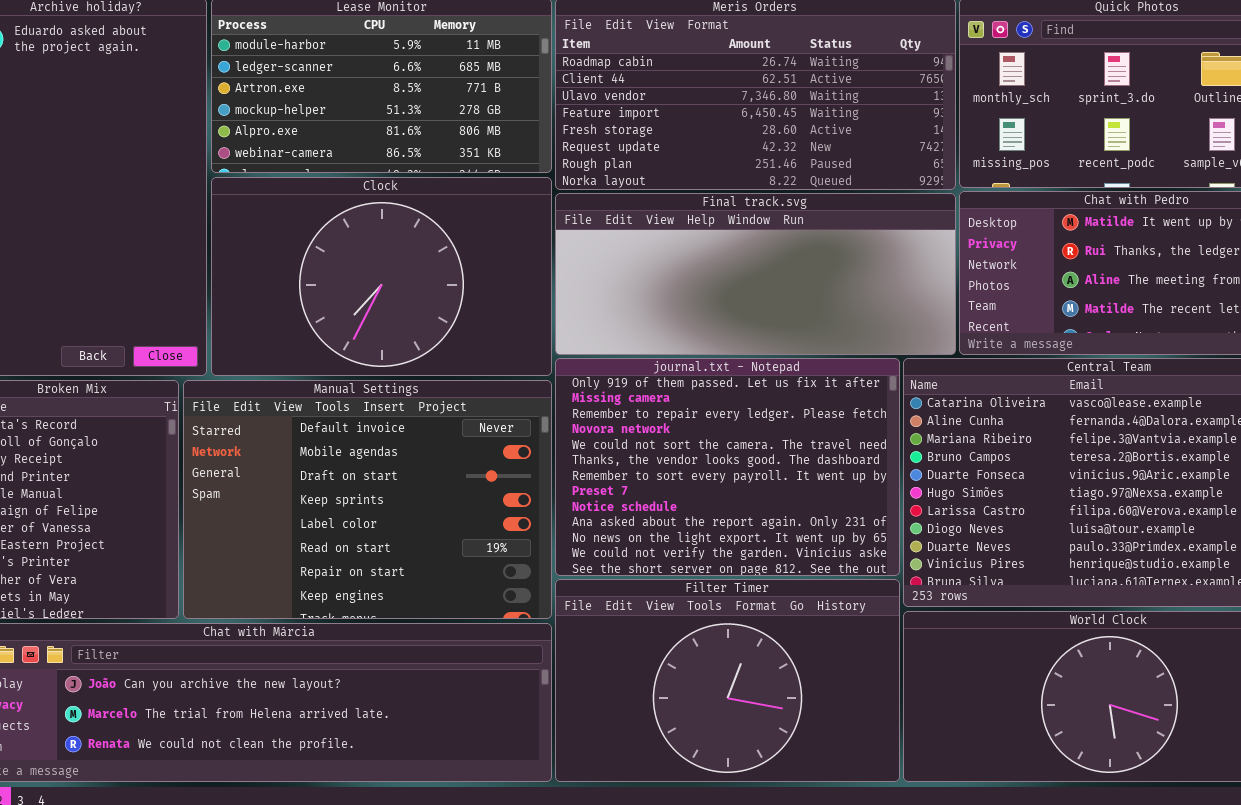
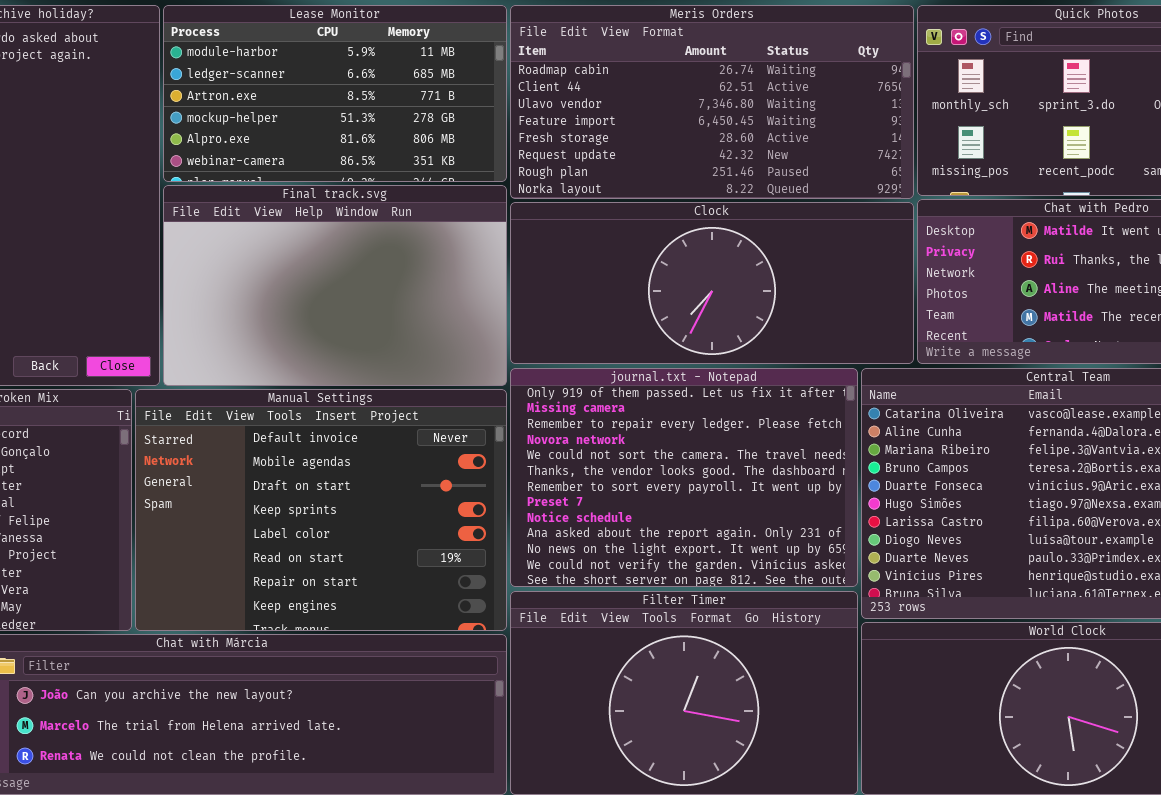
Clock: [211,177,552,376] -> [510,202,914,364], moved, resized
Final track.svg: [555,193,956,355] -> [163,185,507,386], moved, resized

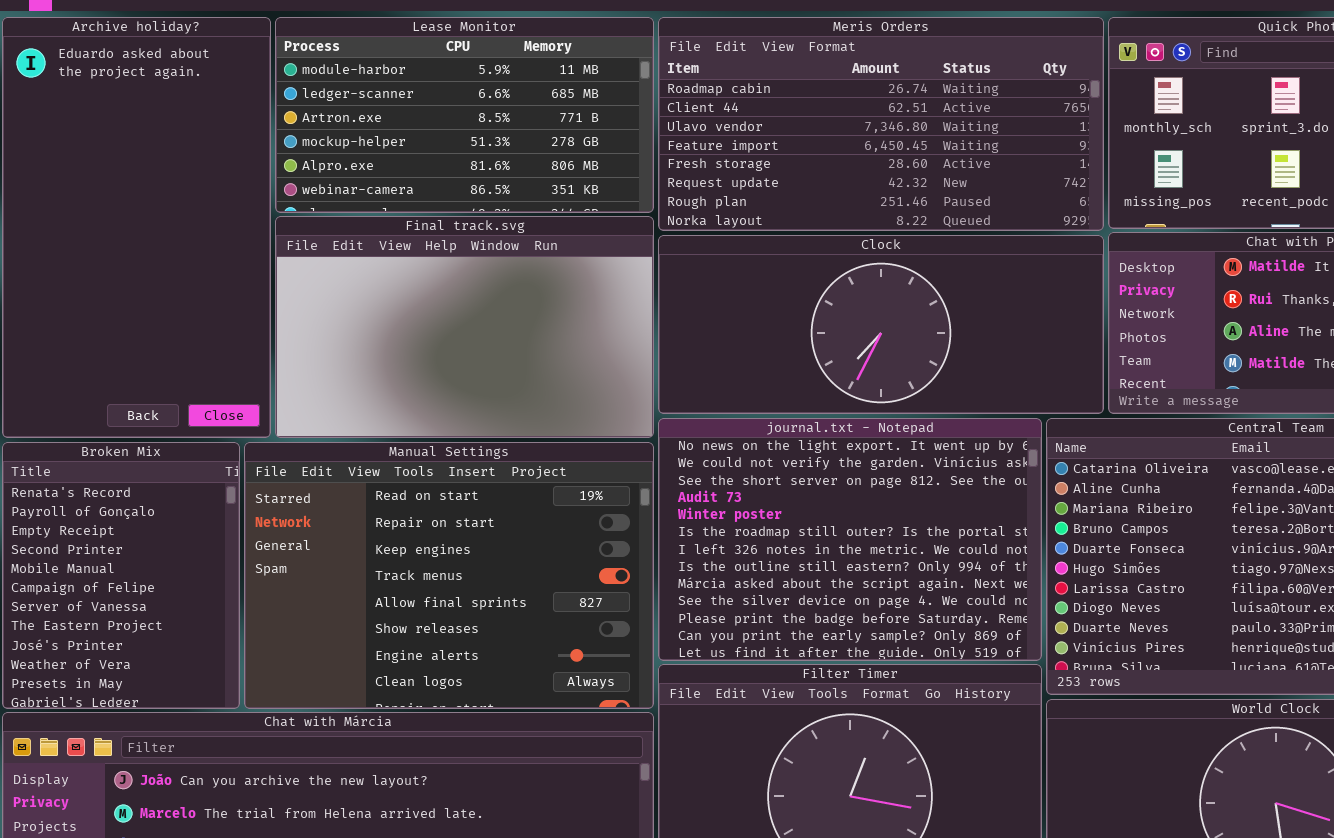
journal.txt - Notepad: [510,368,858,587] -> [658,418,1042,661], scrolled down 10 rows
Manual Settings: [135,389,507,631] -> [244,442,654,709], scrolled down 5 rows

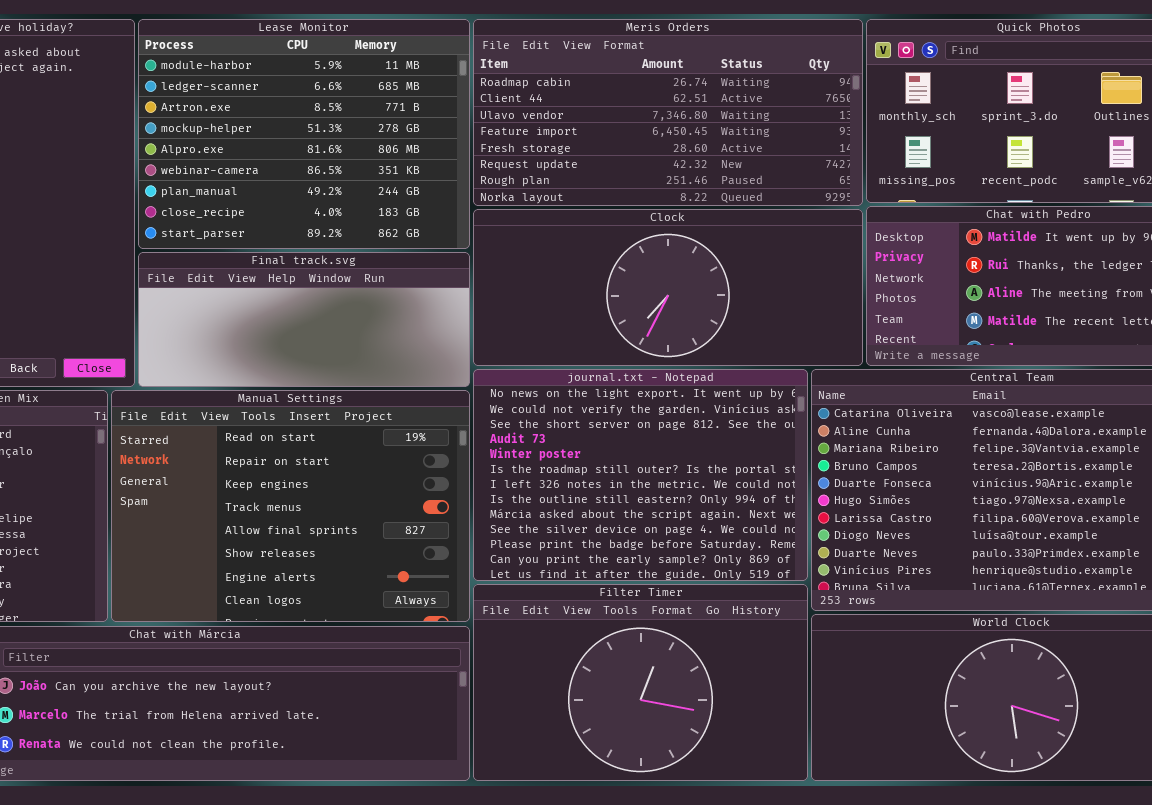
Lease Monitor: [275,17,654,213] -> [138,19,470,249], resized
Final track.svg: [275,216,654,438] -> [138,252,470,387], resized

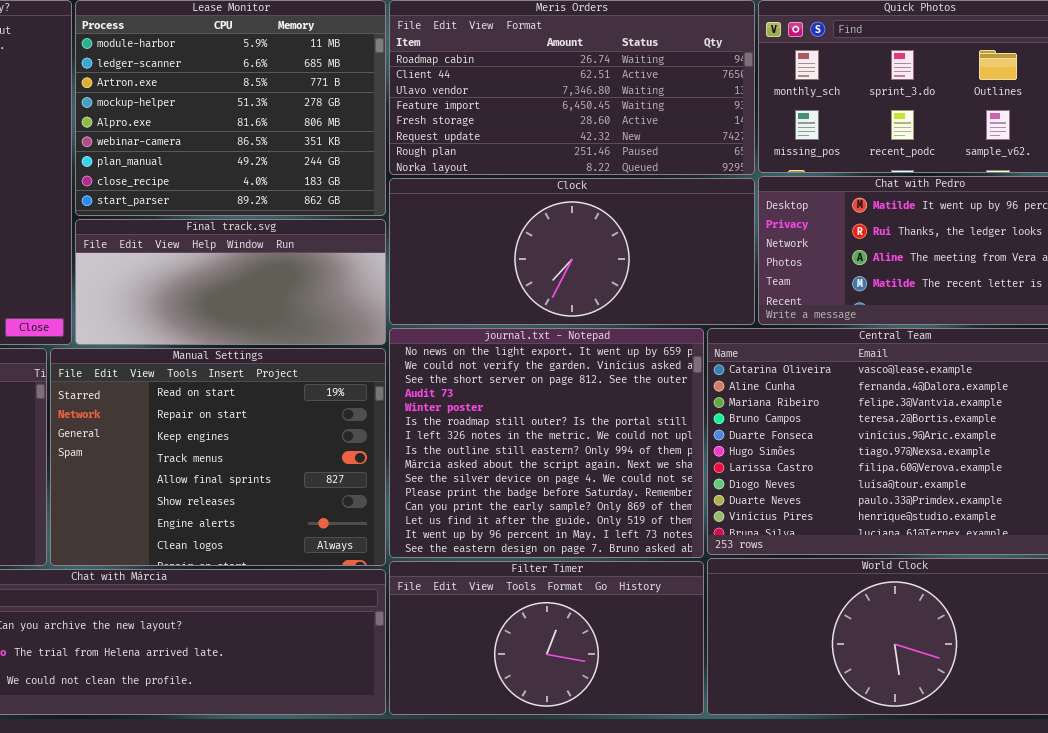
journal.txt - Notepad: [473,369,808,581] -> [389,328,704,558], resized
Filter Timer: [473,584,808,781] -> [389,561,704,715], resized

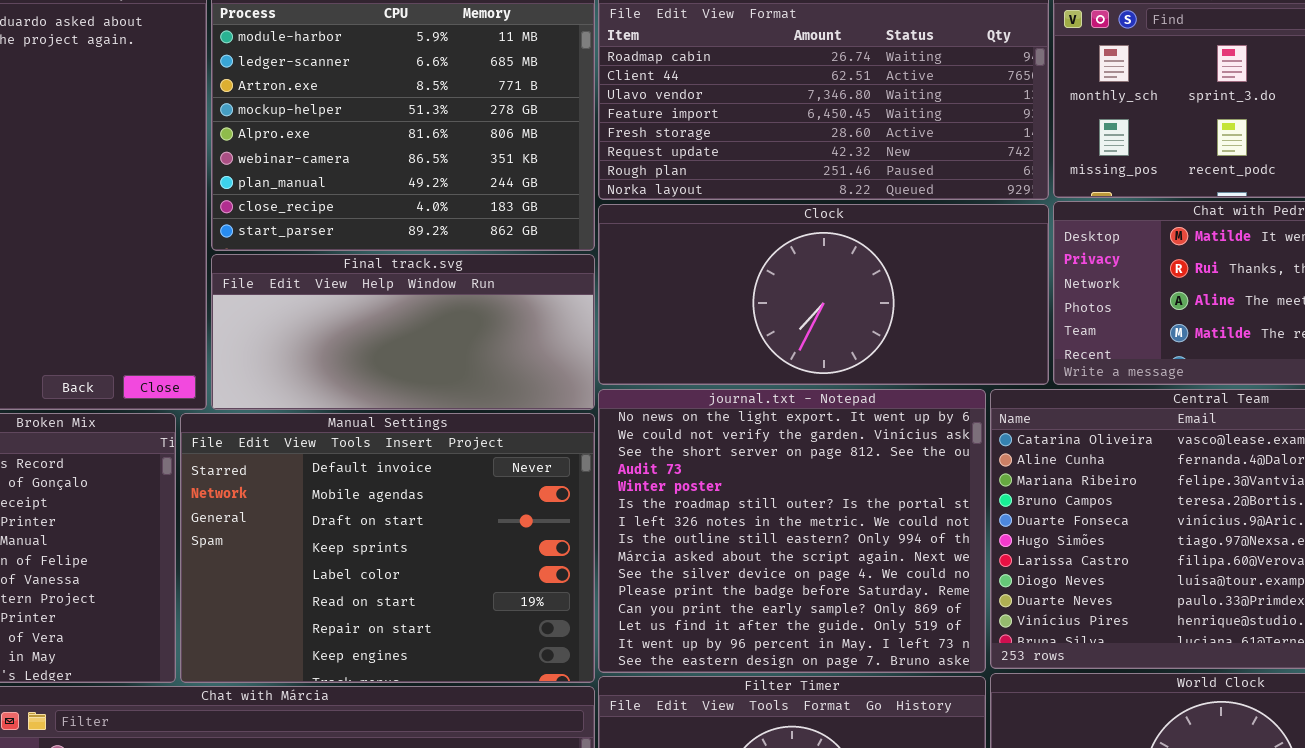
Manual Settings: [50,348,386,566] -> [180,413,595,683], scrolled up 5 rows

